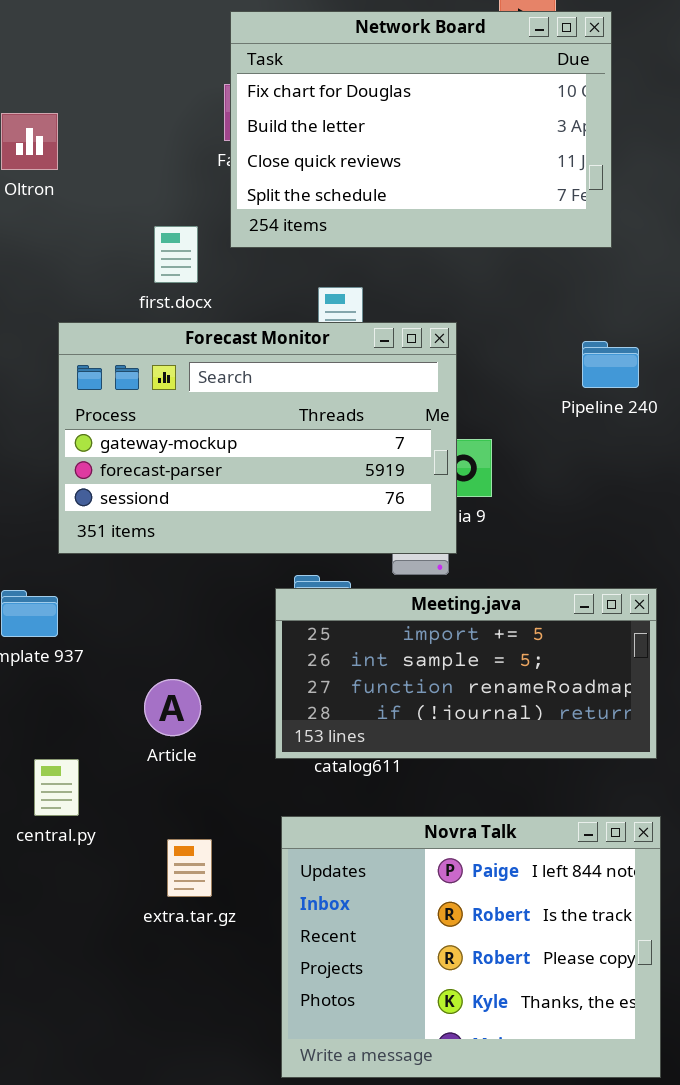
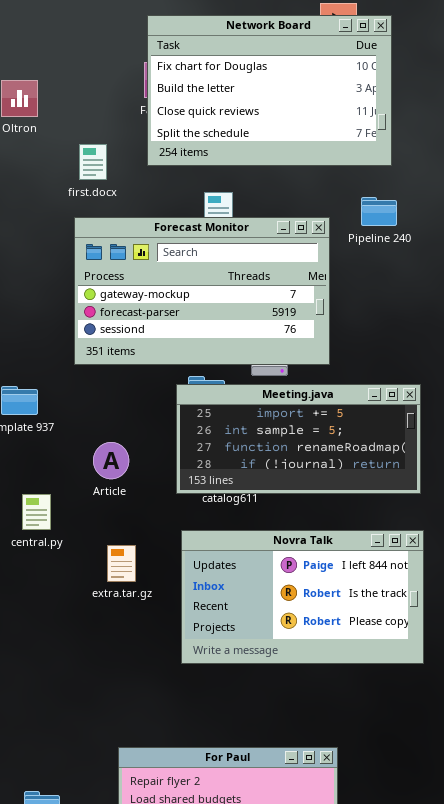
first.docx: [154,226,198,283] -> [79,144,107,180], moved
Forecast Monitor: [58,322,457,554] -> [74,217,330,365], moved
Pipeline 240: [582,341,639,388] -> [361,197,397,226], moved
Novra Talk: [281,816,661,1078] -> [181,530,424,664], resized

